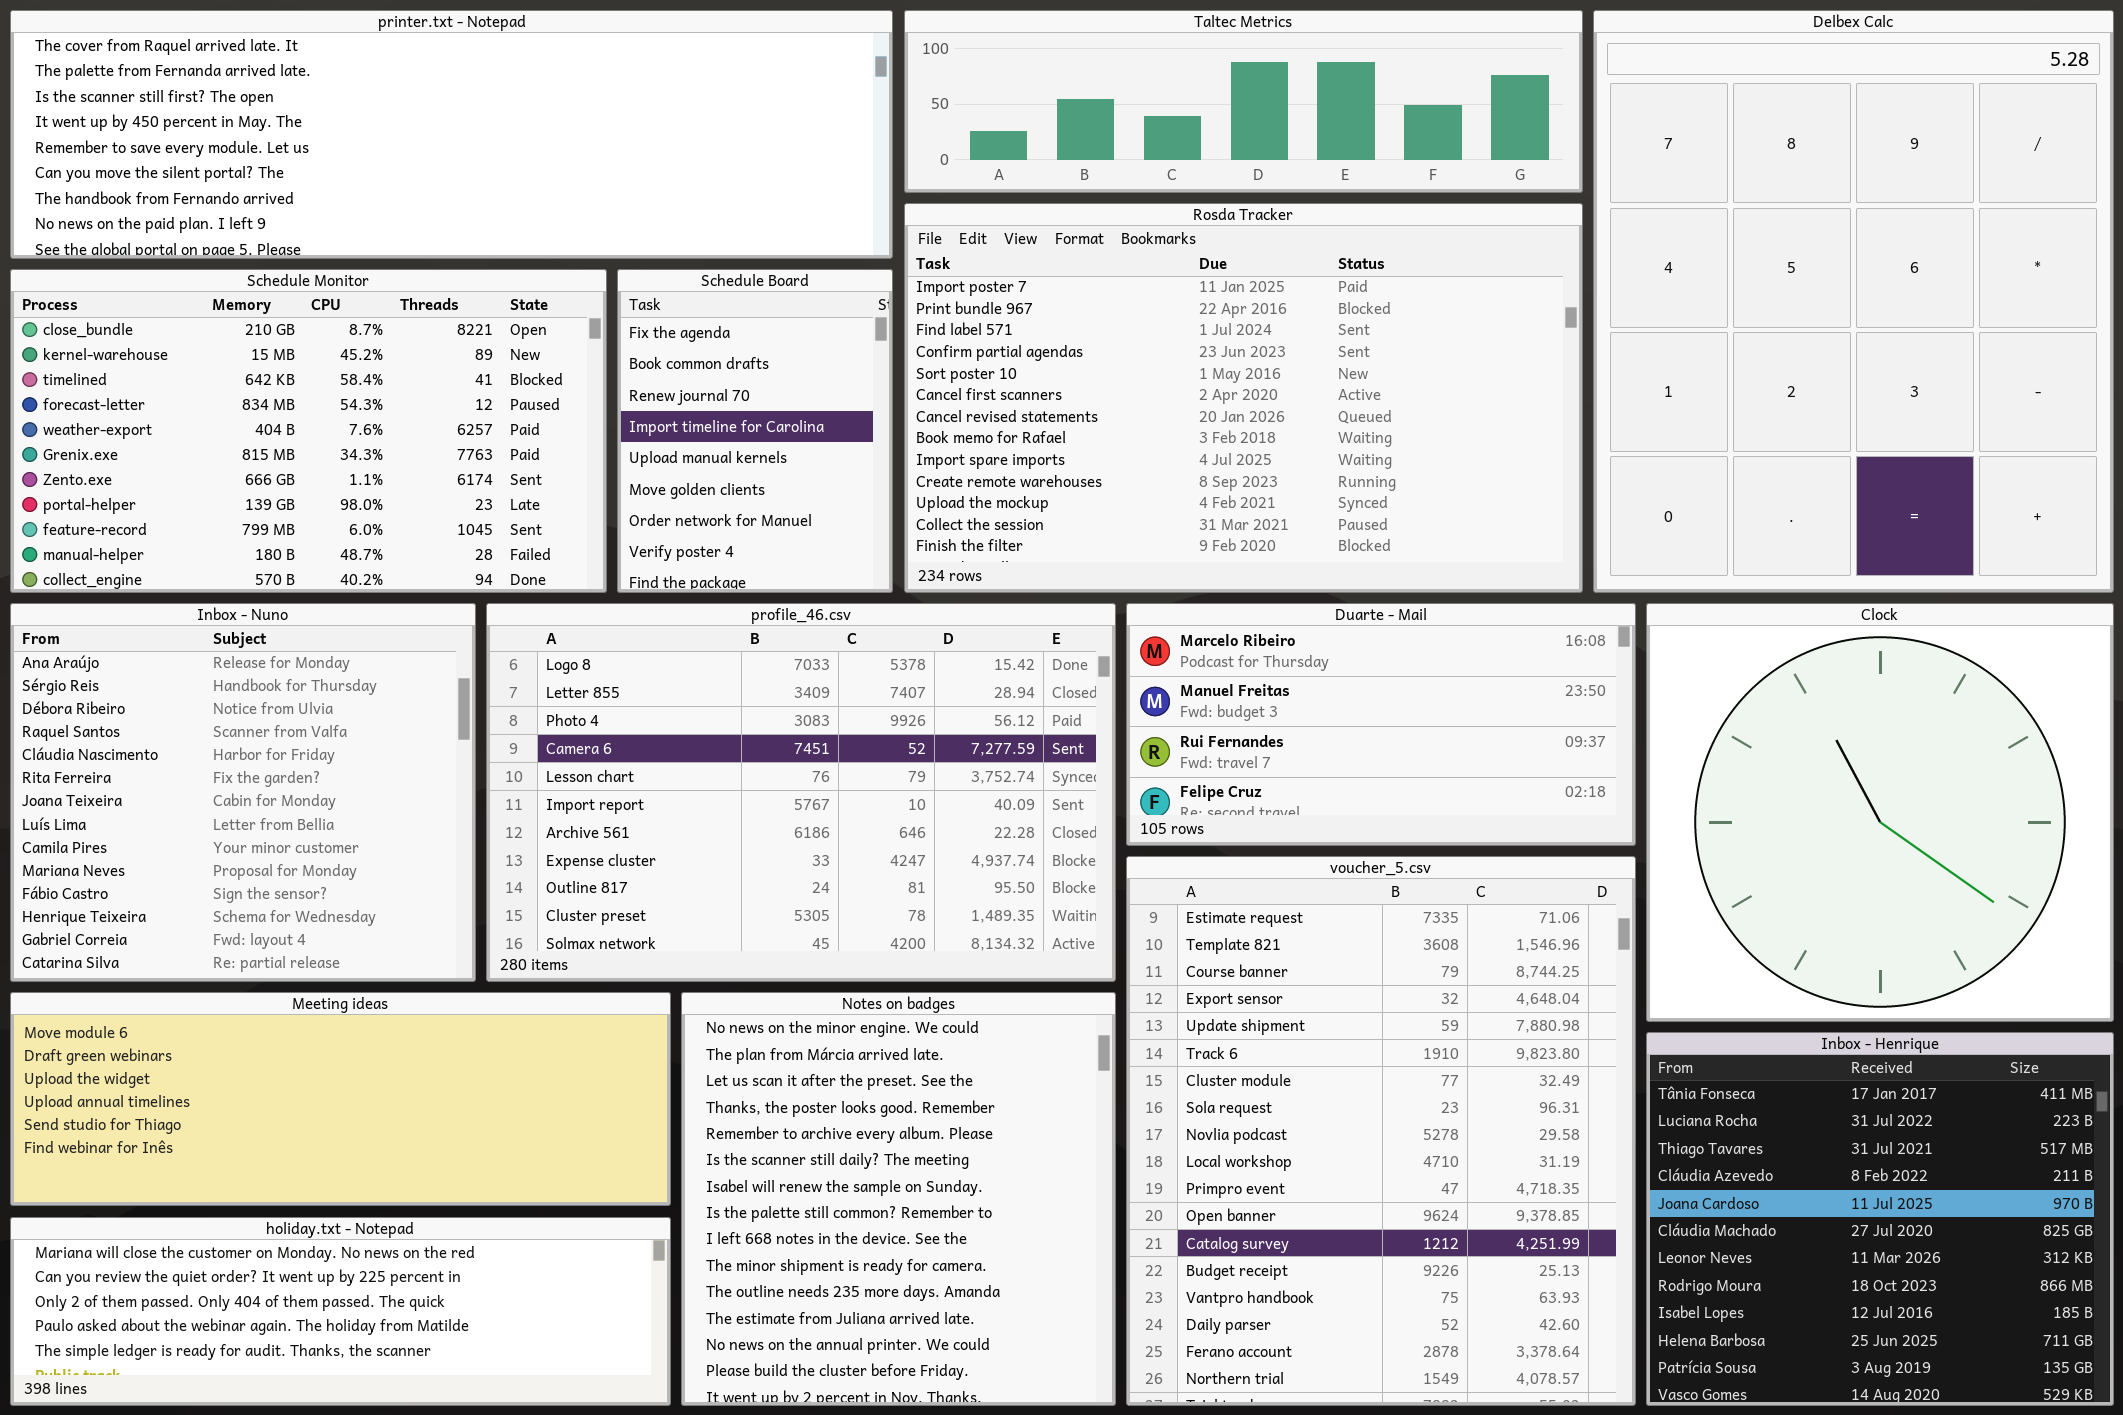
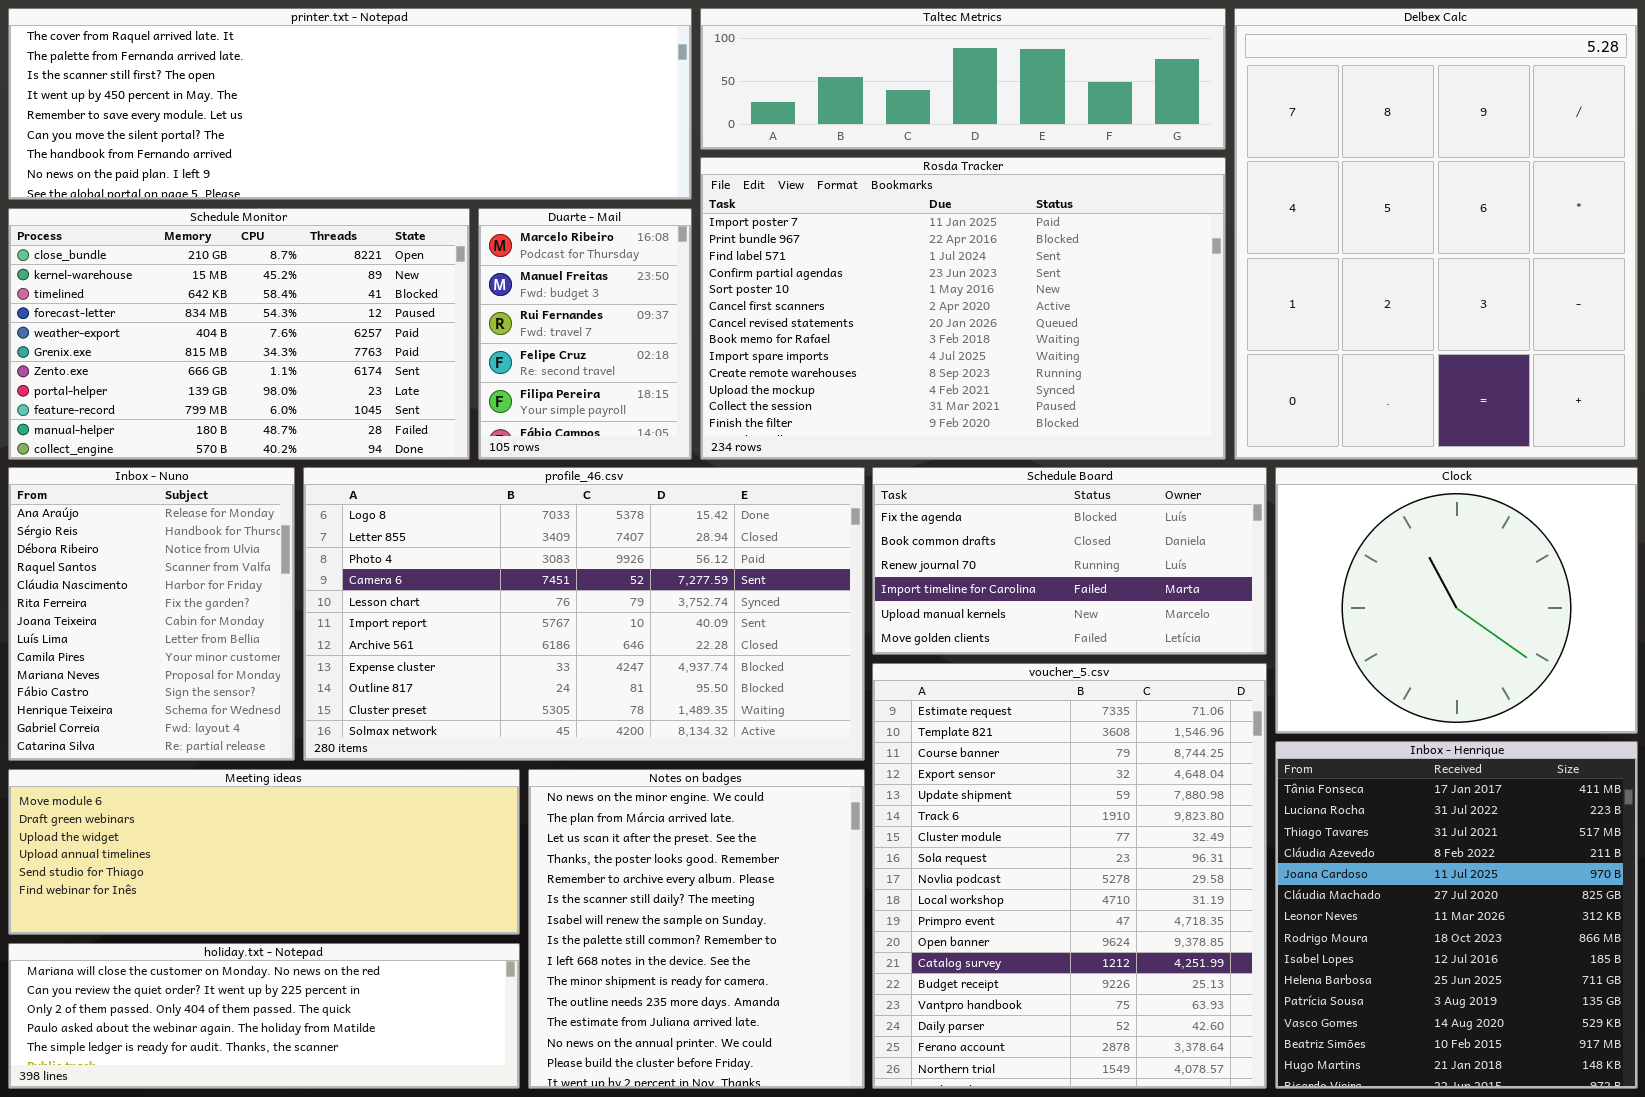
Schedule Board: [617,269,893,593] -> [872,467,1267,655], moved, resized
Inbox - Nuno: [10,603,476,982] -> [8,467,295,761], resized
profile_46.csv: [486,603,1116,982] -> [303,467,865,761], resized
Duarte - Mail: [1126,603,1636,846] -> [478,208,692,460], moved, resized
Clock: [1646,603,2114,1022] -> [1275,467,1638,734], resized
Inbox - Henrique: [1646,1032,2114,1406] -> [1275,741,1638,1089], resized

